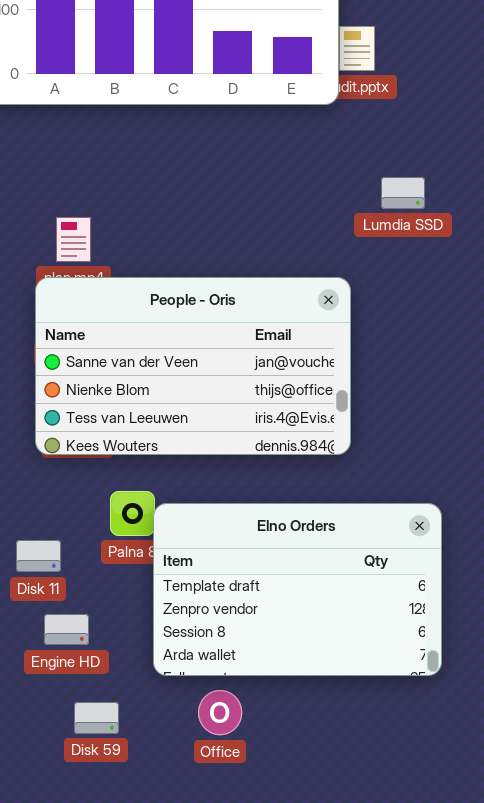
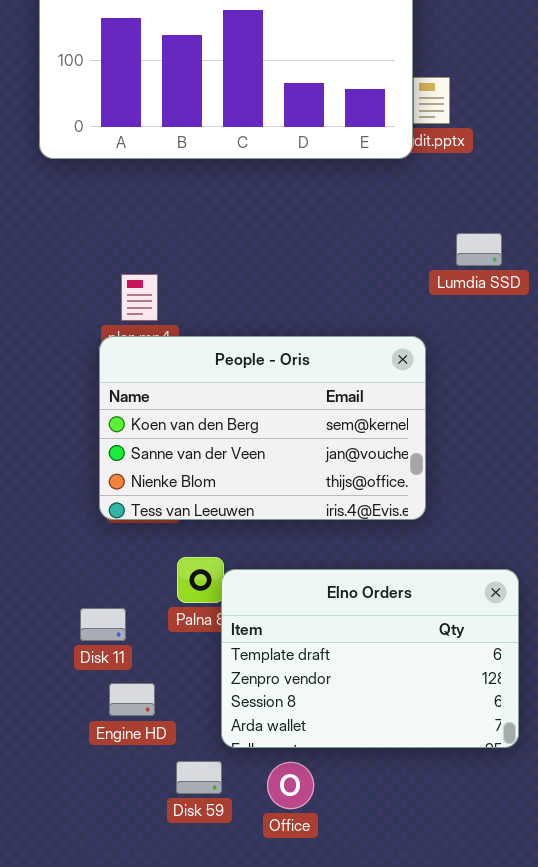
People - Oris: [35,277,351,455] -> [99,336,426,520], scrolled up 1 row
Disk 59: [74,702,119,734] -> [176,761,222,794], moved

